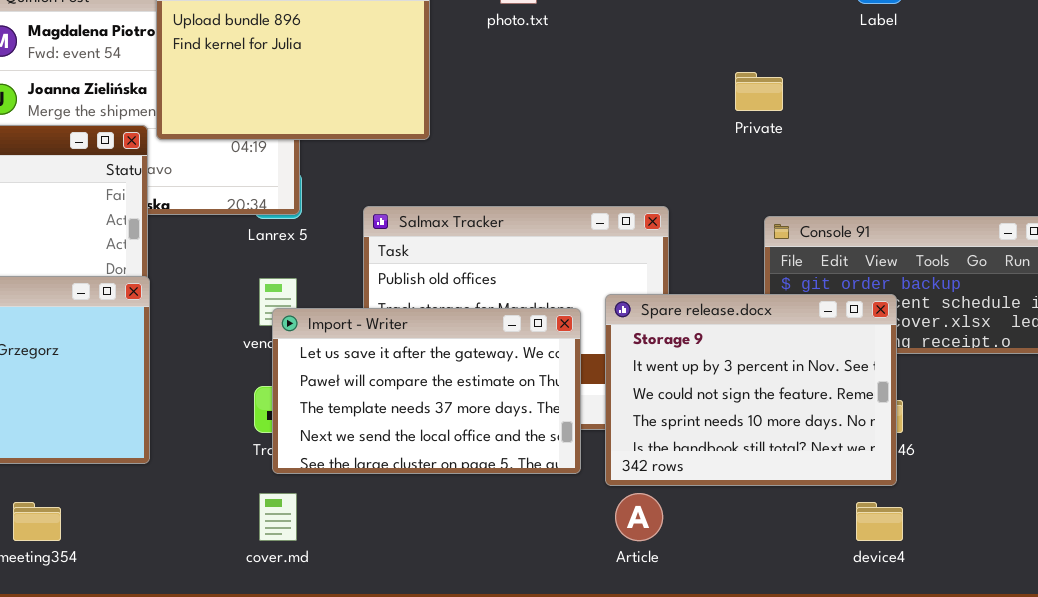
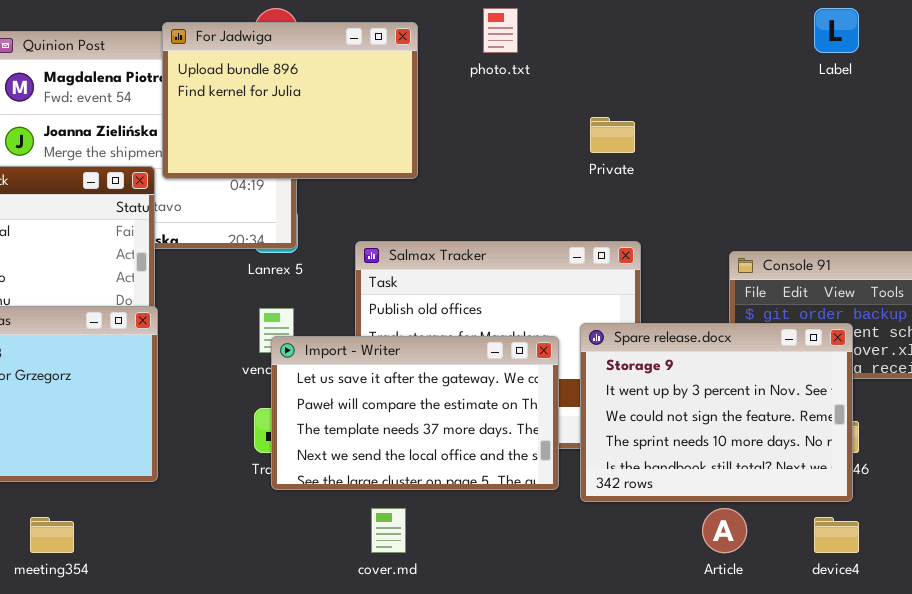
Private: [735,72,783,111] -> [590,117,635,153], moved
cover.md: [259,493,297,541] -> [371,508,406,553], moved
Article: [615,493,663,541] -> [702,508,747,553], moved

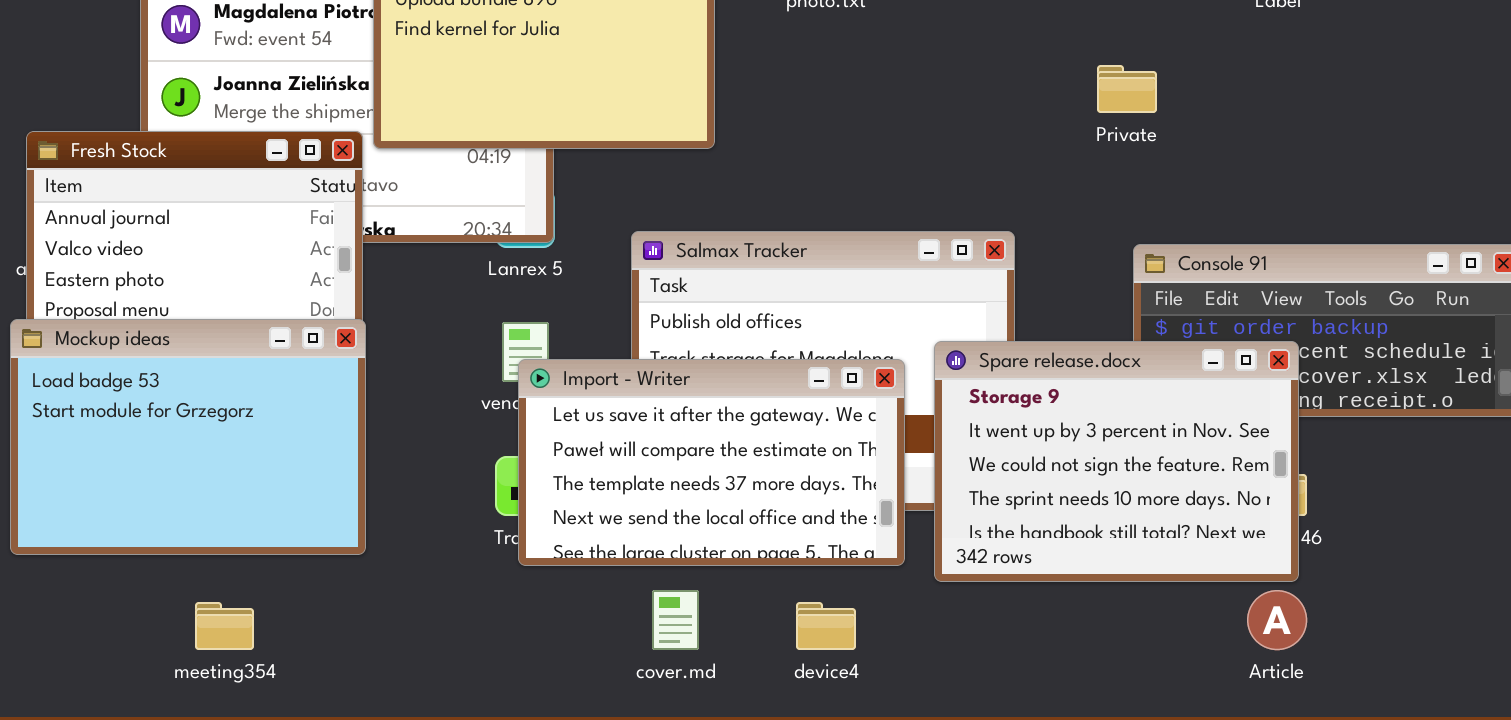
Private: [590,117,635,153] -> [1097,65,1157,113], moved
Article: [702,508,747,553] -> [1247,590,1307,650], moved
device4: [814,517,859,553] -> [796,602,856,650], moved

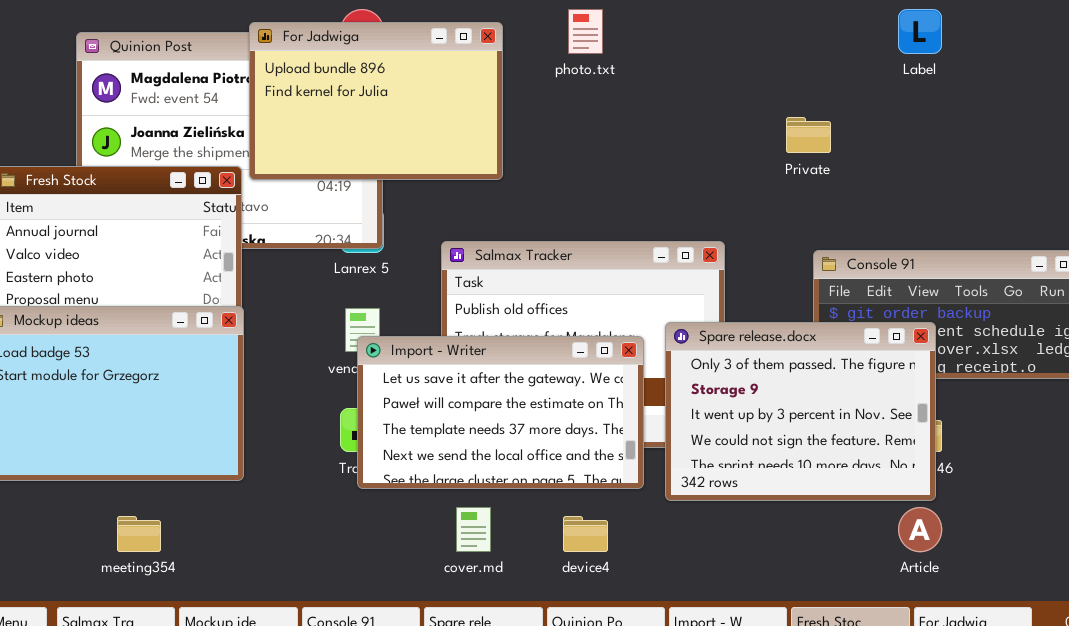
Spare release.docx: [934,341,1299,582] -> [665,322,936,501], scrolled up 1 row

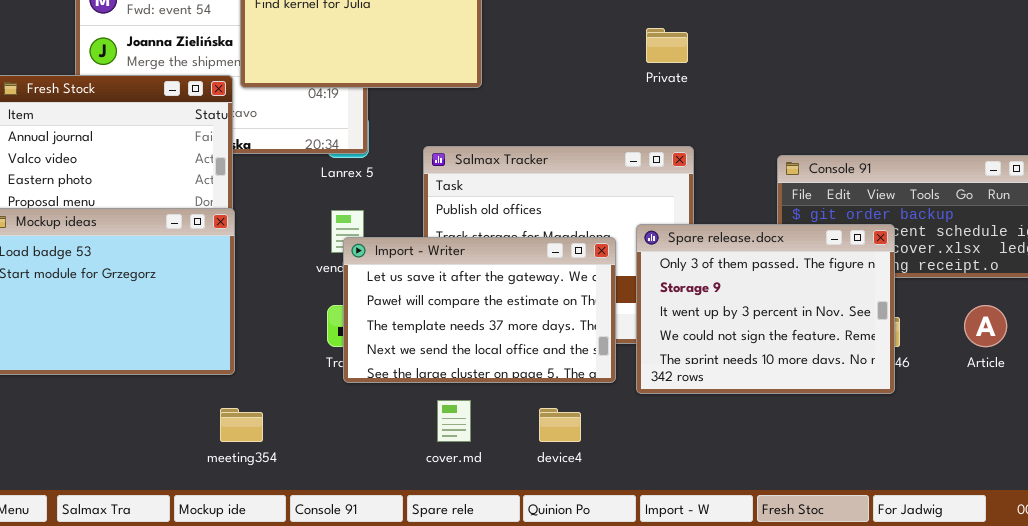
Private: [786,117,831,153] -> [646,28,688,63], moved
Article: [898,507,942,552] -> [964,305,1007,347], moved
meeting354: [117,516,161,552] -> [220,408,263,442], moved

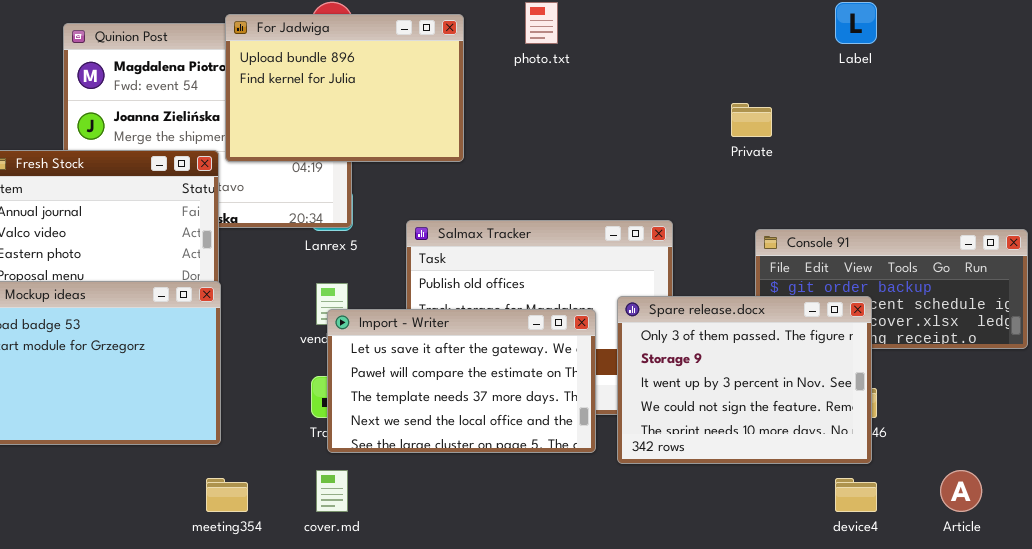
Private: [646,28,688,63] -> [731,103,772,137], moved
Article: [964,305,1007,347] -> [940,470,982,512], moved
cover.md: [437,400,471,442] -> [316,470,348,512], moved
device4: [539,408,581,442] -> [835,478,877,512], moved

